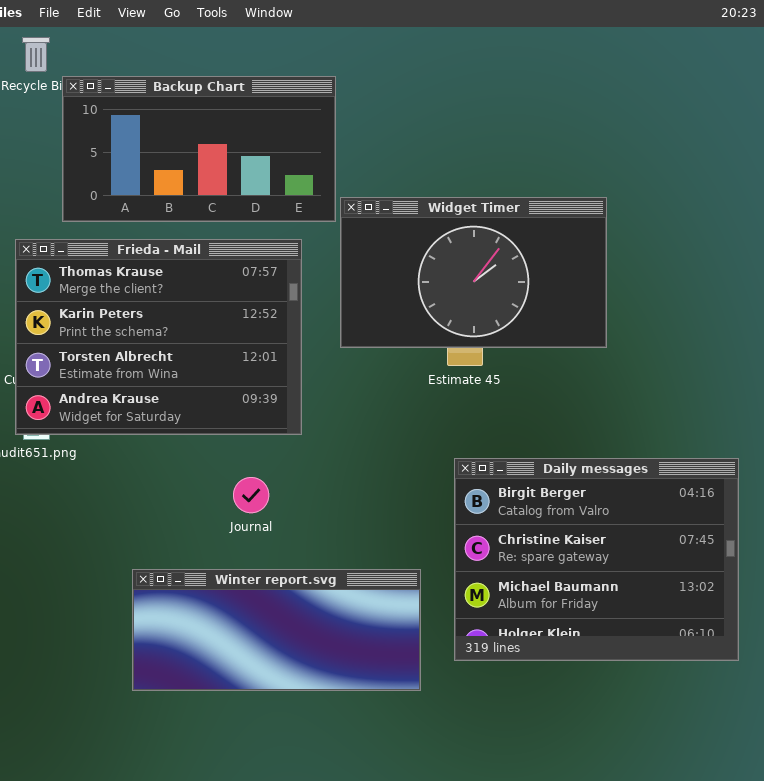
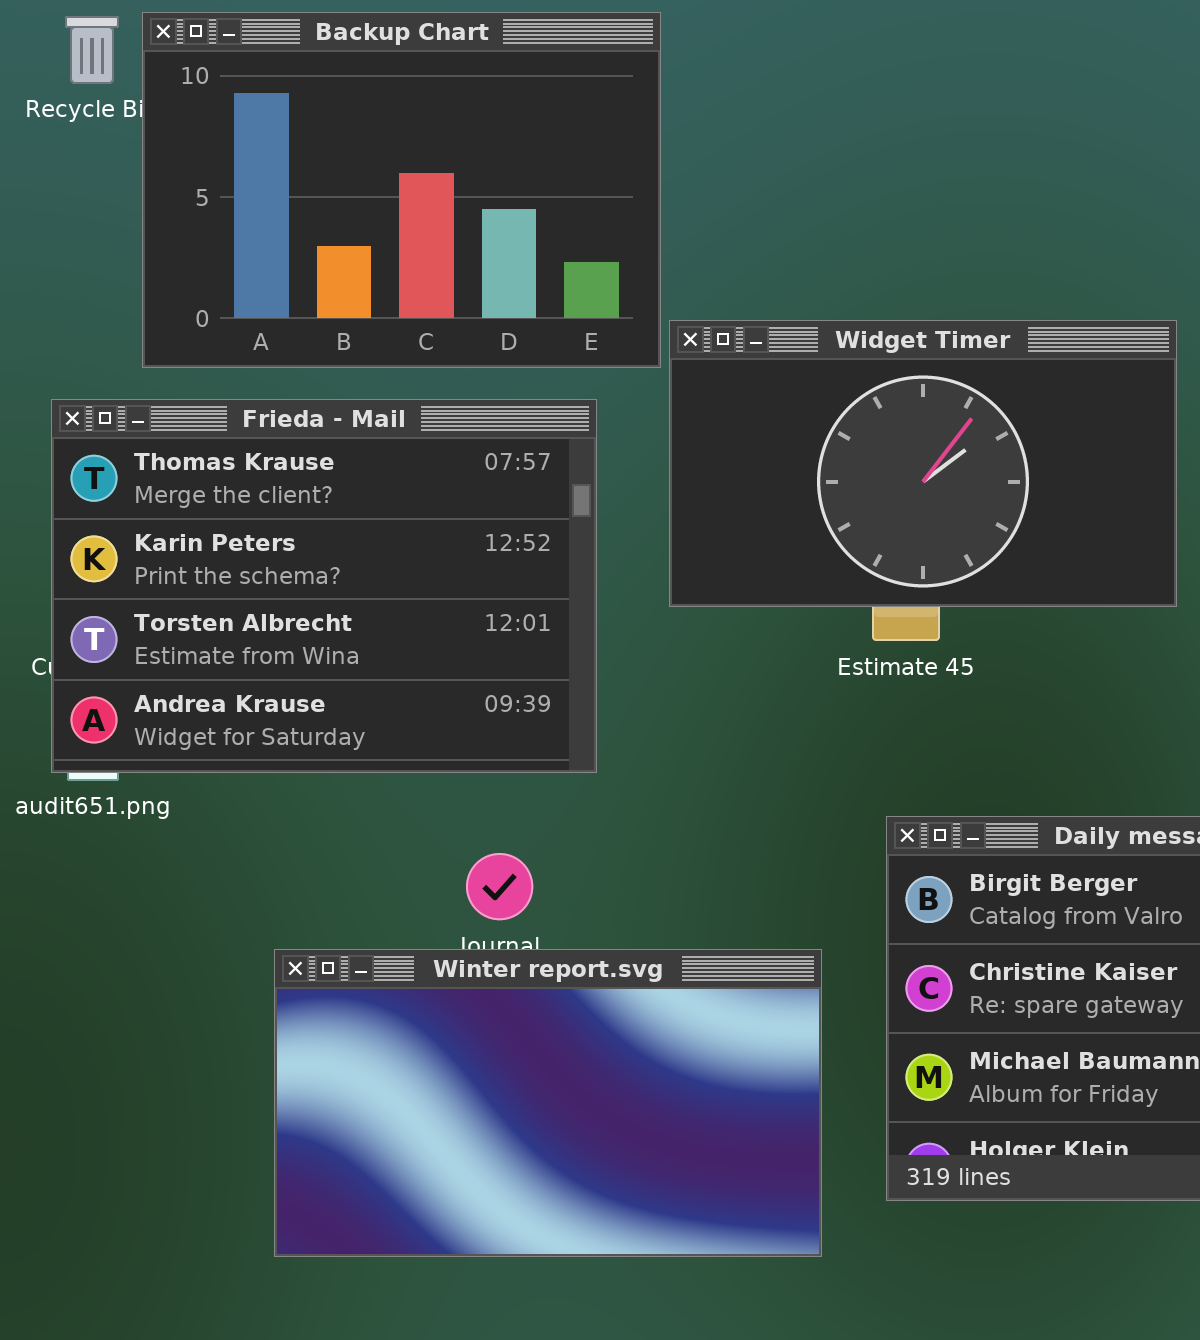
Backup Chart: [62,76,336,222] -> [142,12,661,368], resized
Winter report.svg: [132,569,421,691] -> [274,949,822,1257], resized

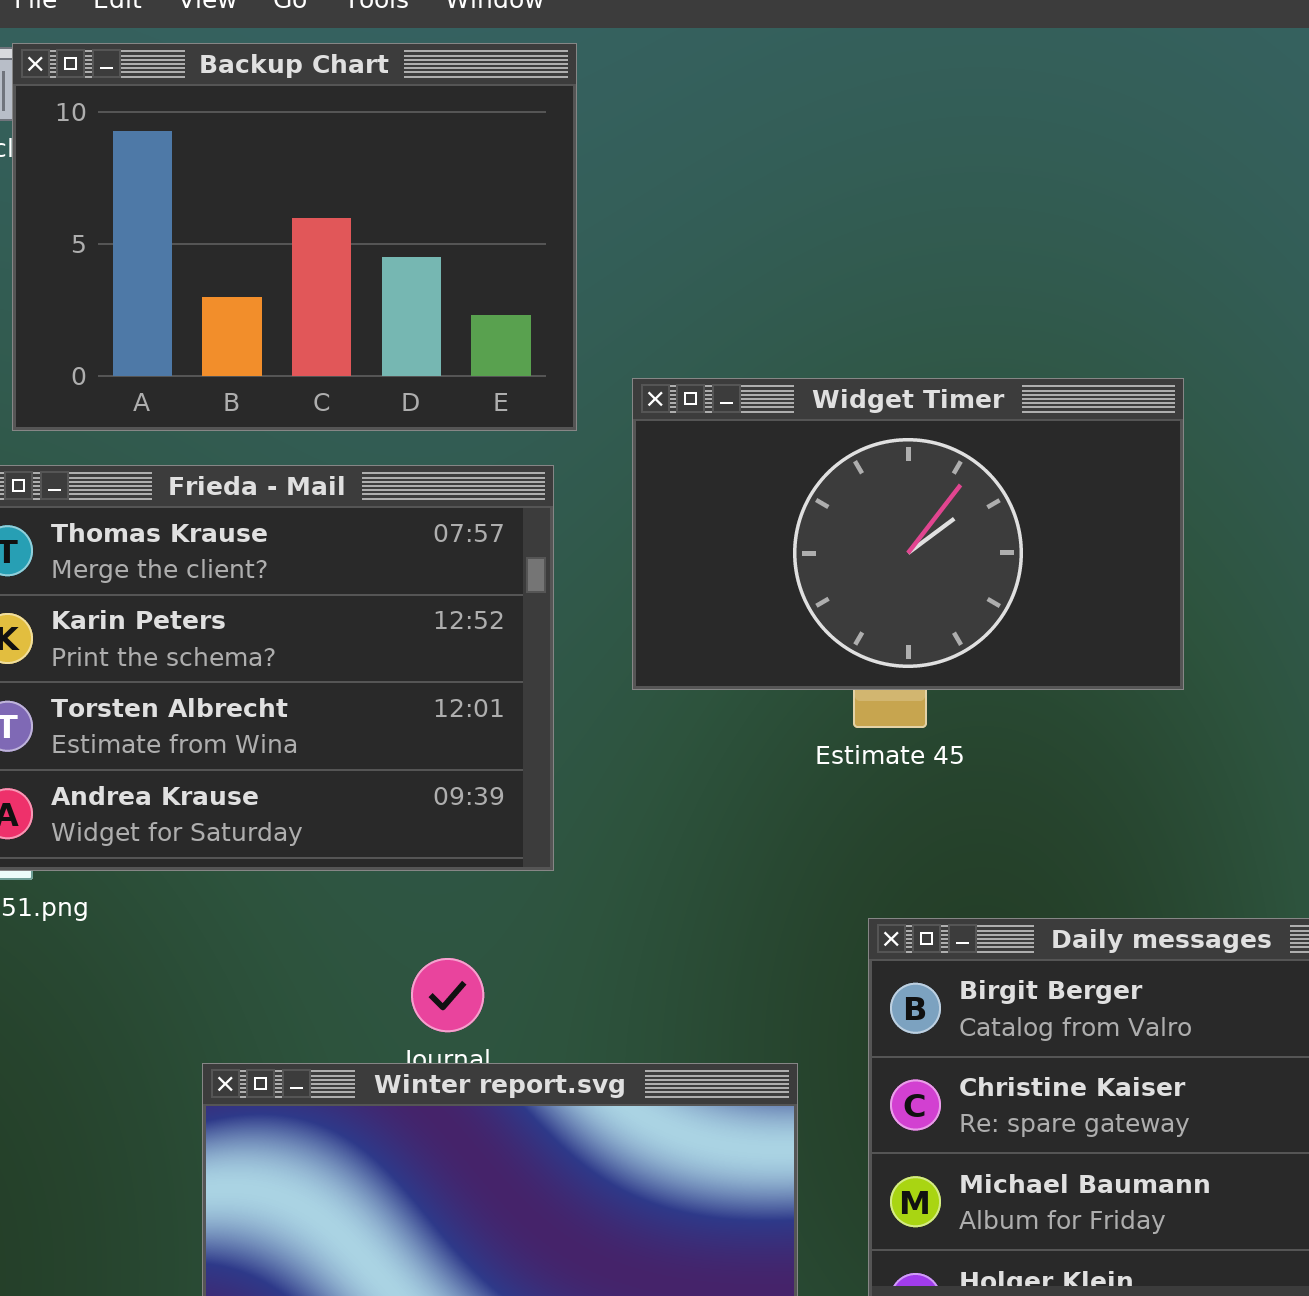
Backup Chart: [142,12,661,368] -> [12,43,577,431], moved

